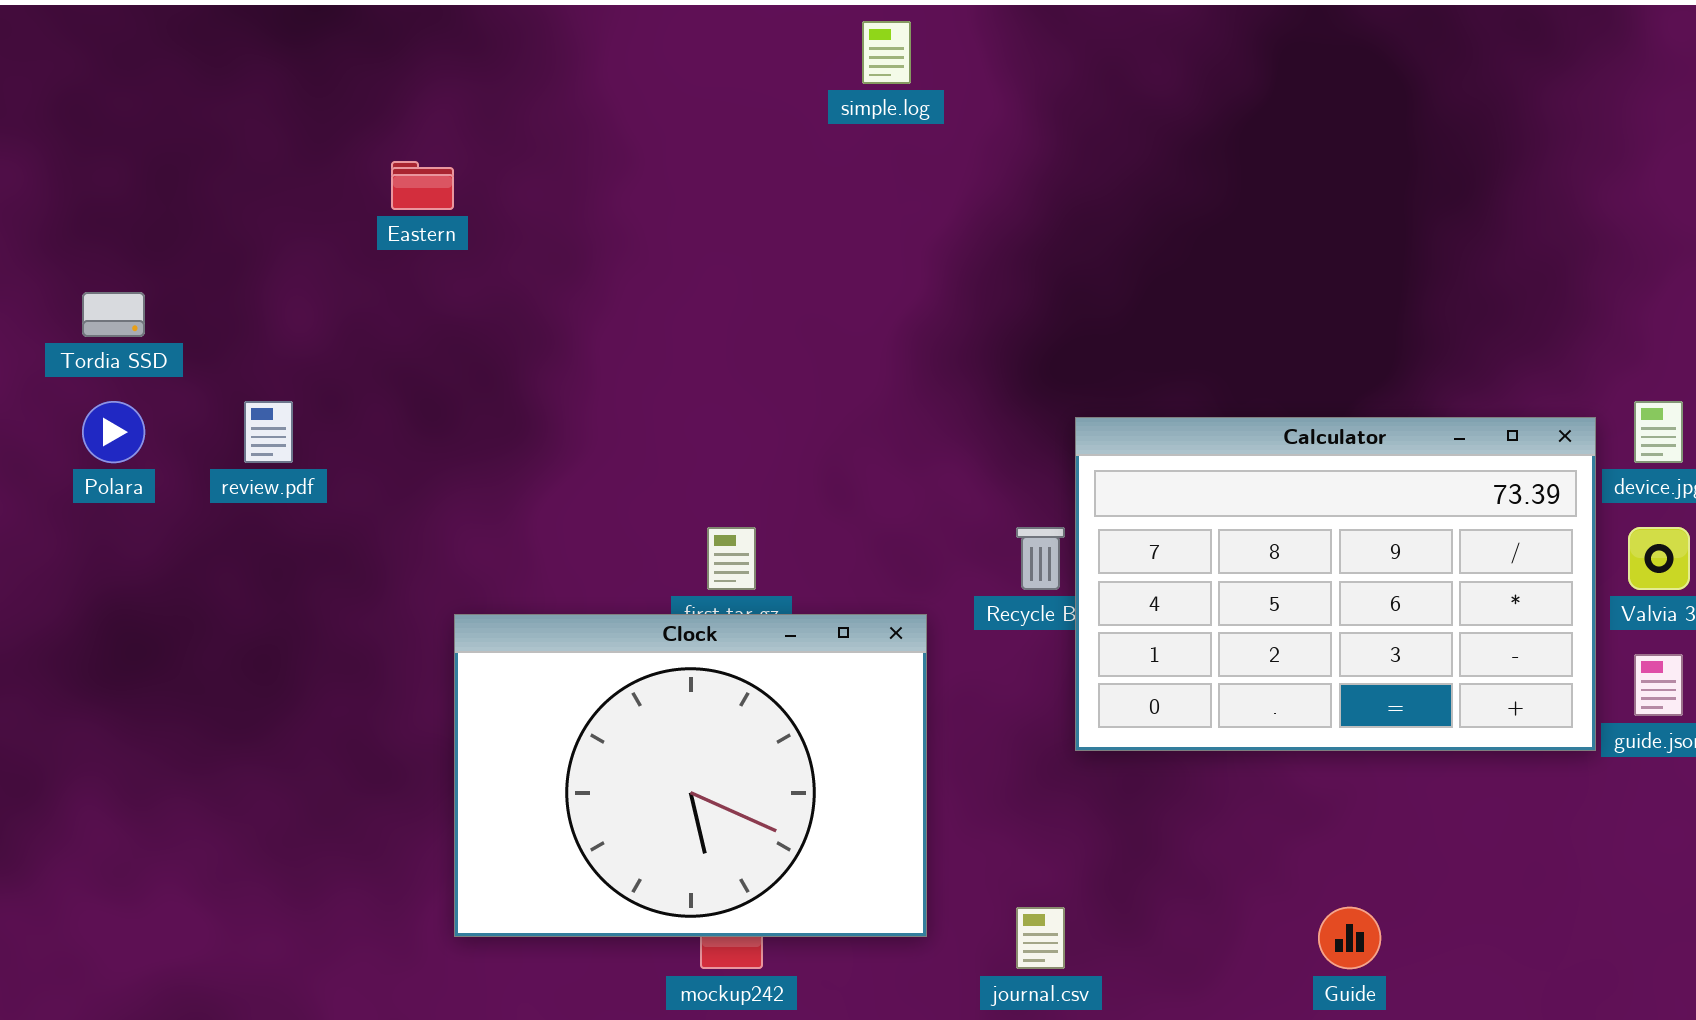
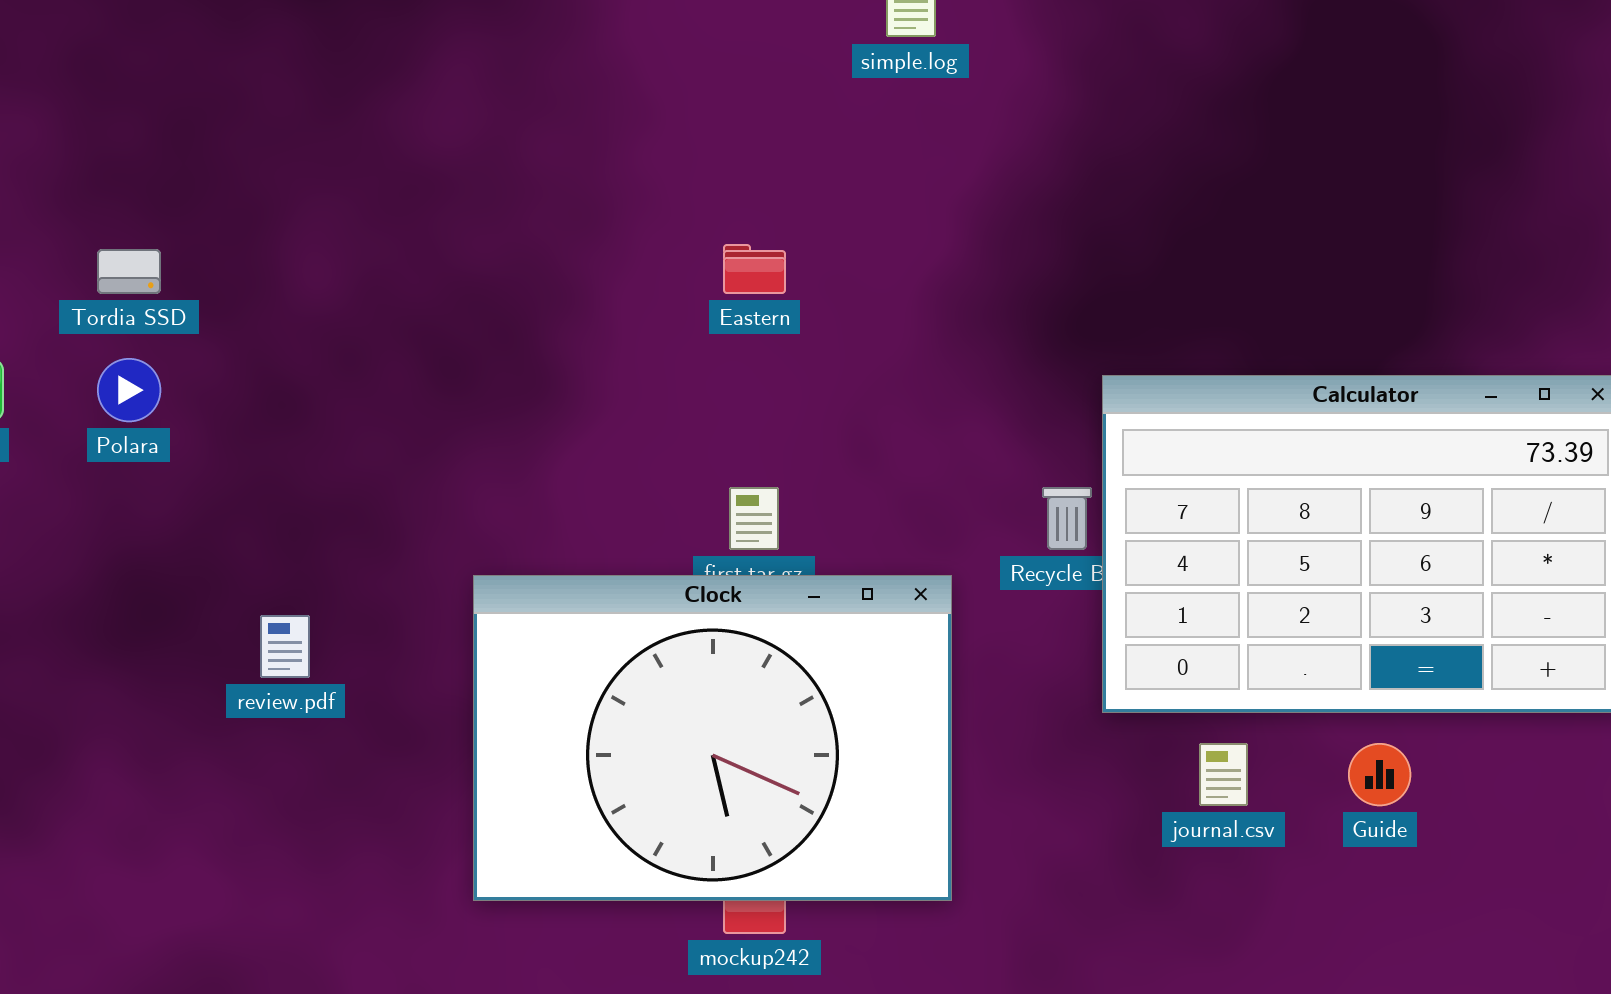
Eastern: [391,161,454,210] -> [723,244,786,294], moved
review.pdf: [244,401,293,463] -> [260,615,310,678], moved
journal.csv: [1016,907,1065,969] -> [1199,743,1248,806], moved
Guide: [1318,907,1381,969] -> [1348,743,1411,806], moved

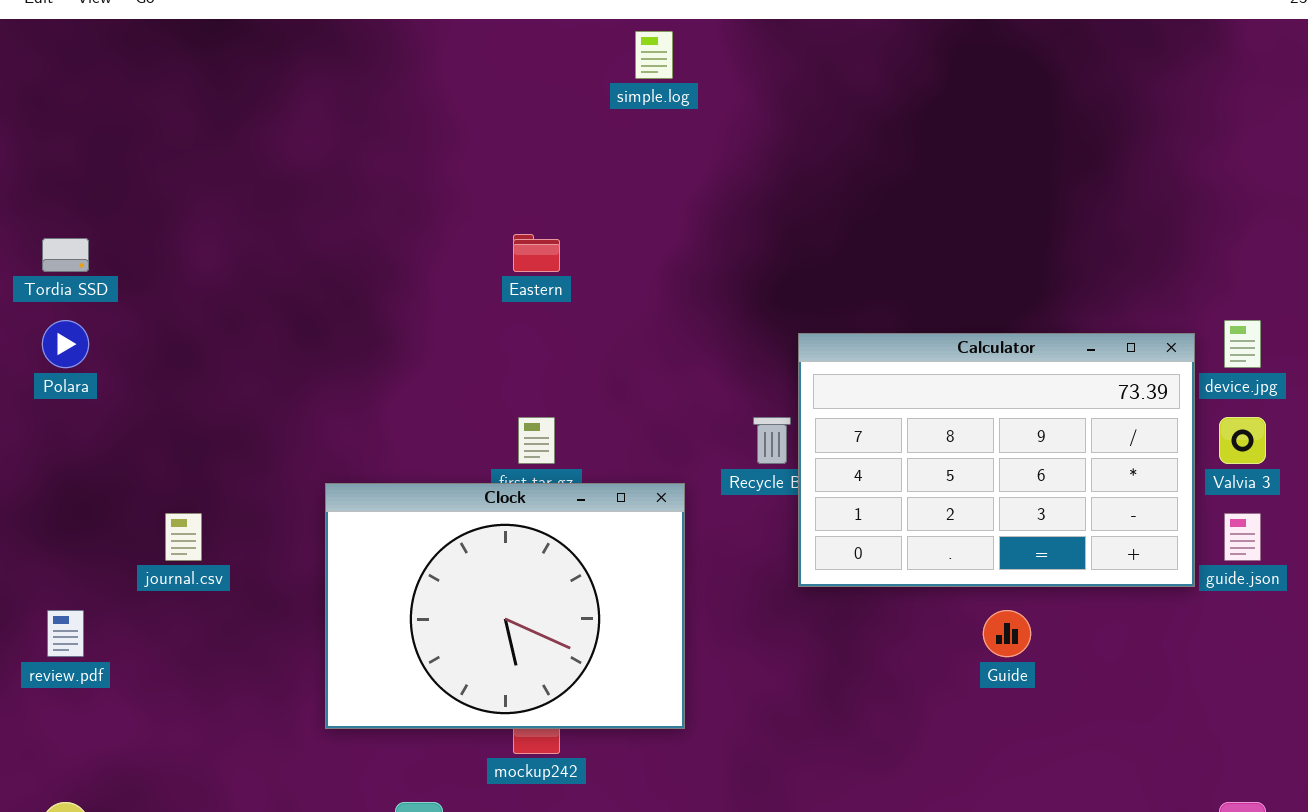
review.pdf: [260,615,310,678] -> [47,610,84,657], moved
journal.csv: [1199,743,1248,806] -> [165,513,202,561], moved

